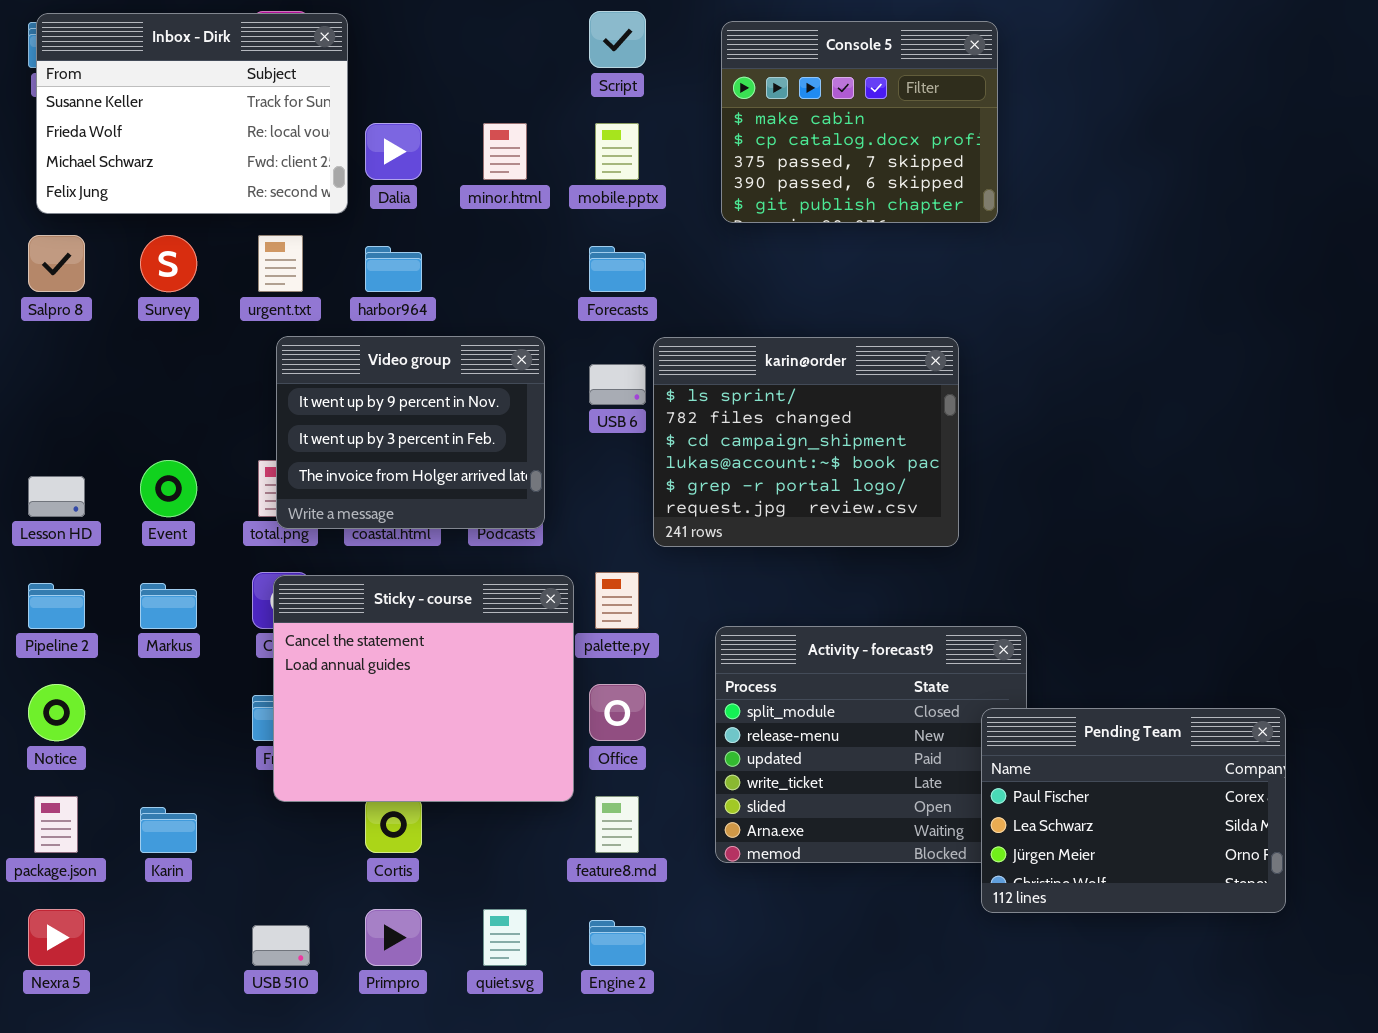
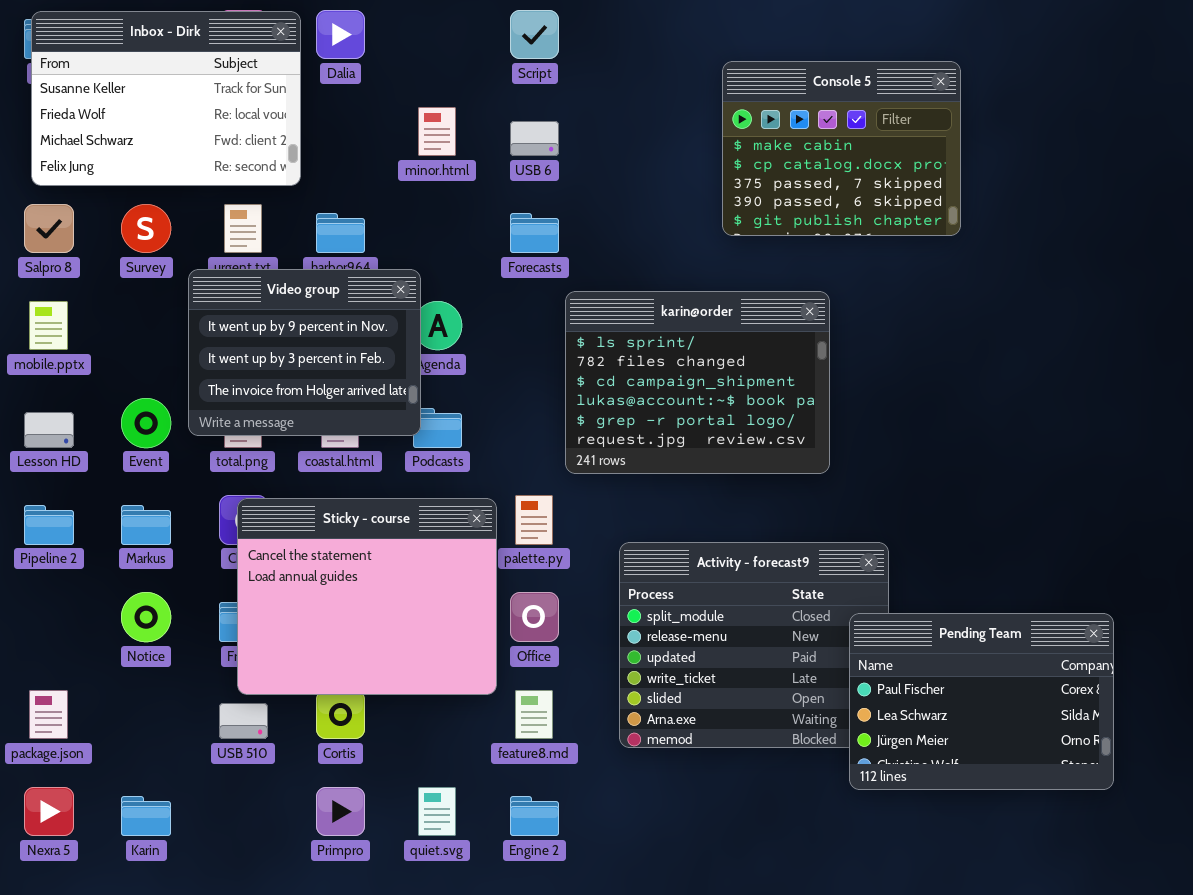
Console 5: [721,21,998,223] -> [722,61,961,236], moved
Dalia: [365,123,422,180] -> [316,10,365,59], moved
mobile.pptx: [595,123,639,180] -> [29,301,68,350], moved
Video group: [276,336,545,529] -> [188,269,421,436], moved
USB 6: [589,364,646,405] -> [510,121,559,156], moved
Notice: [28,684,85,741] -> [121,592,171,642], moved
Karin: [140,807,197,853] -> [121,796,171,836], moved
USB 510: [252,925,310,966] -> [219,703,268,739], moved

